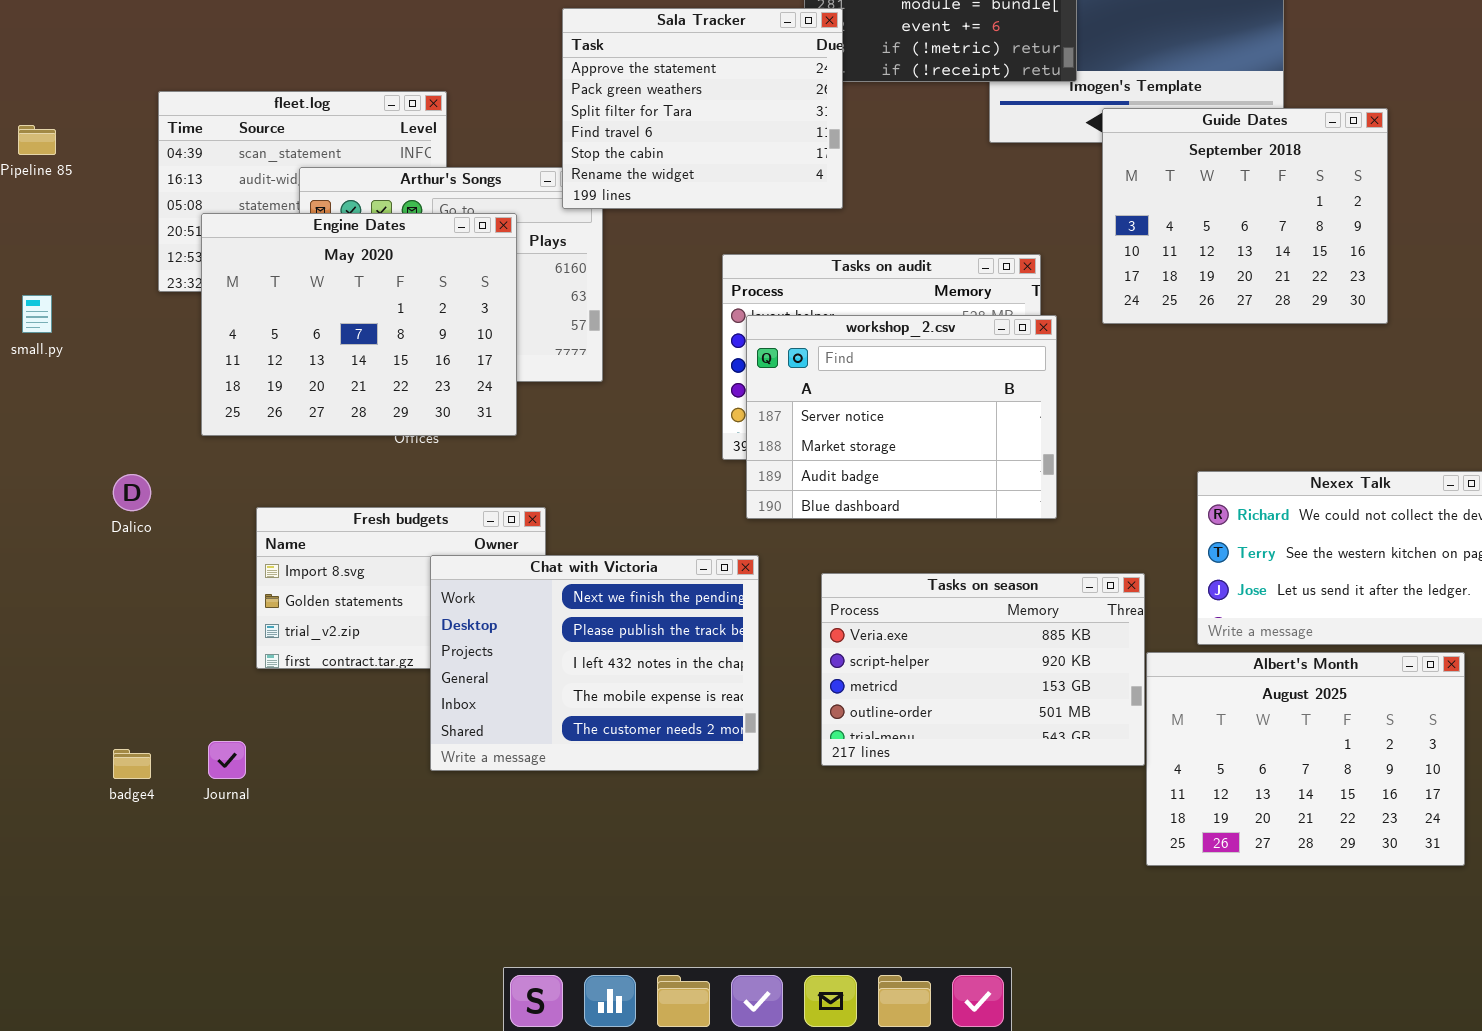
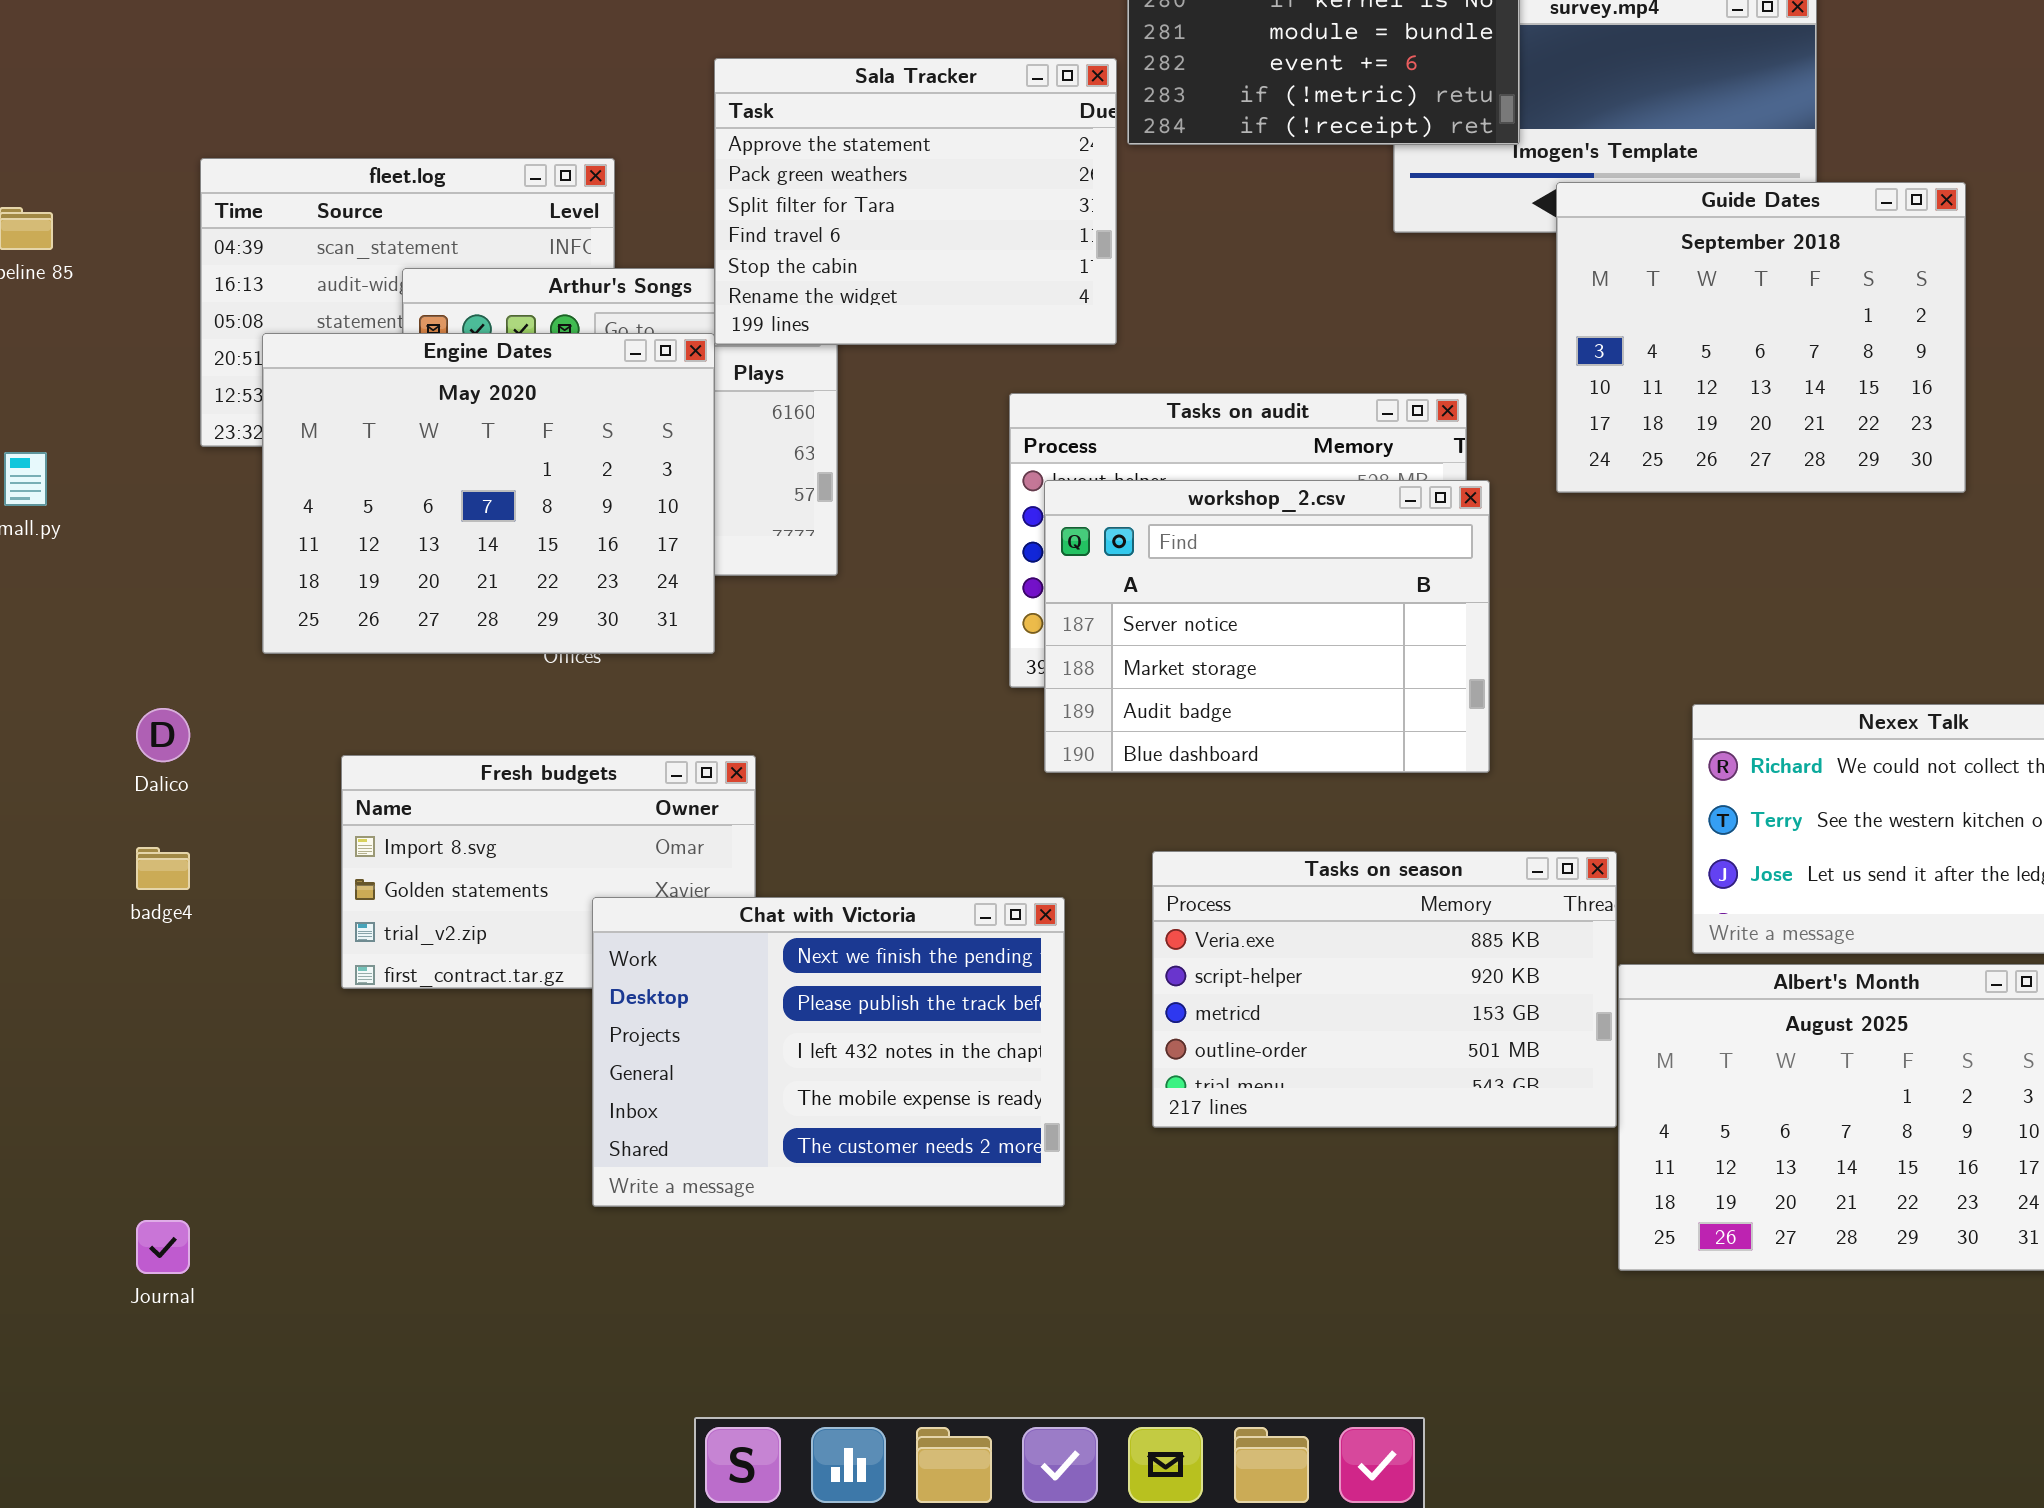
Sala Tracker: [562,8,843,209] -> [714,58,1117,345], moved
Chat with Victoria: [430,555,759,771] -> [592,897,1065,1207], moved
Journal: [208,741,246,779] -> [136,1220,190,1274], moved
badge4: [113,749,151,779] -> [136,847,190,890], moved

